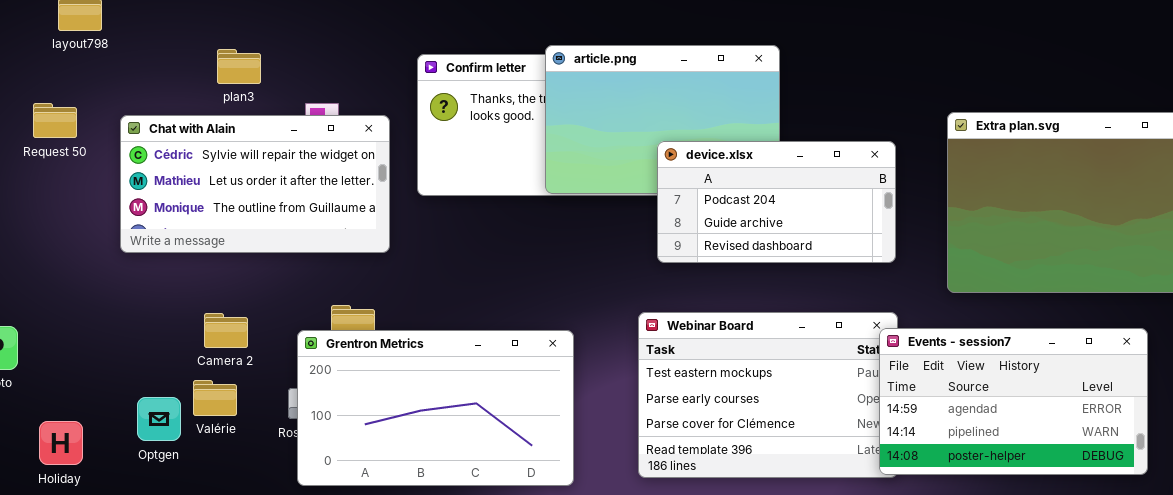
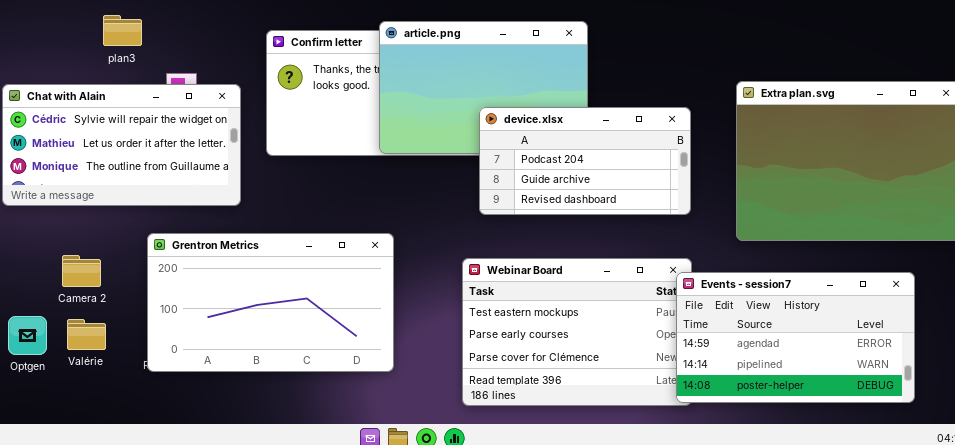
plan3: [217,49,261,84] -> [103,15,142,46], moved
Camera 2: [204,313,248,348] -> [62,255,101,287], moved
Grentron Metrics: [297,330,574,486] -> [147,233,394,372], moved
Optgen: [137,397,181,441] -> [8,316,47,355], moved

